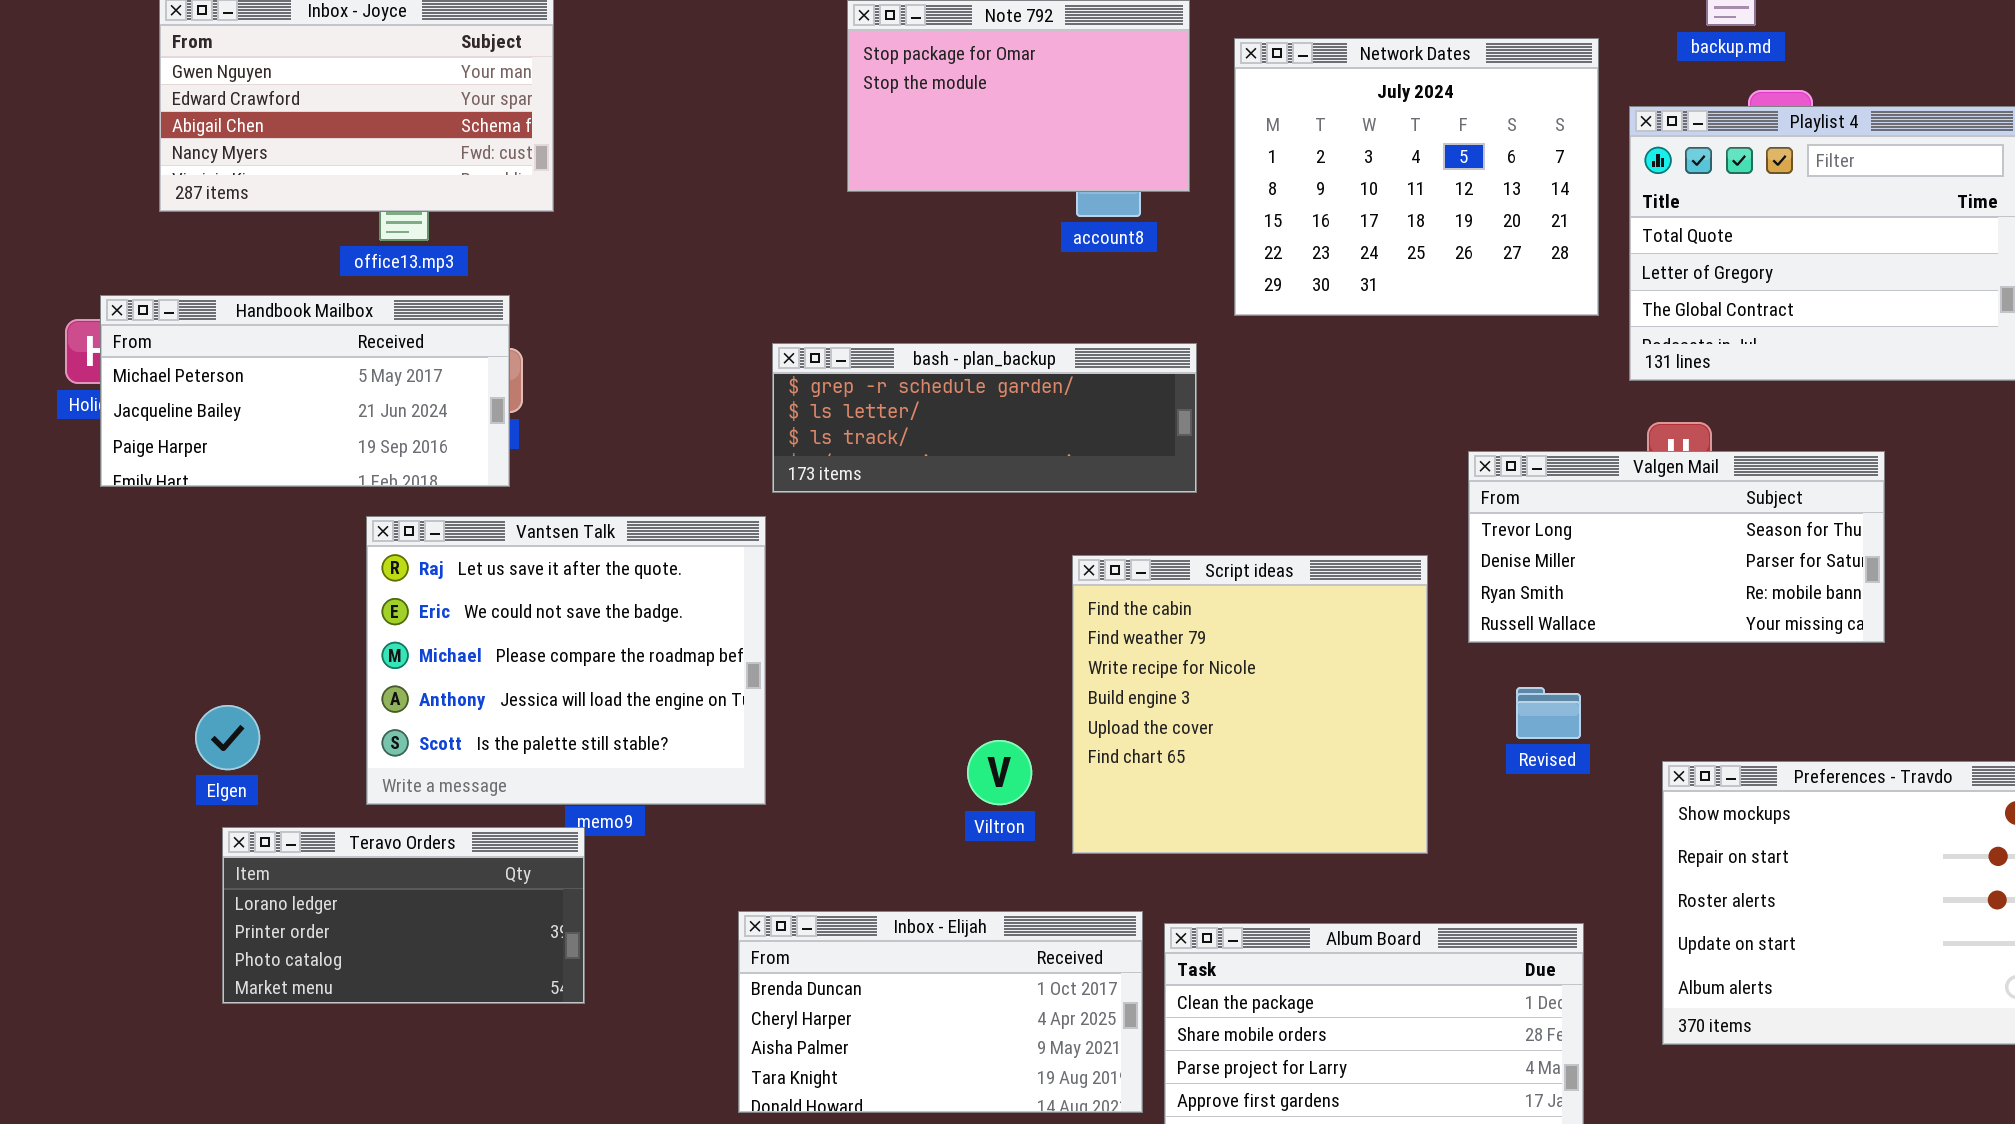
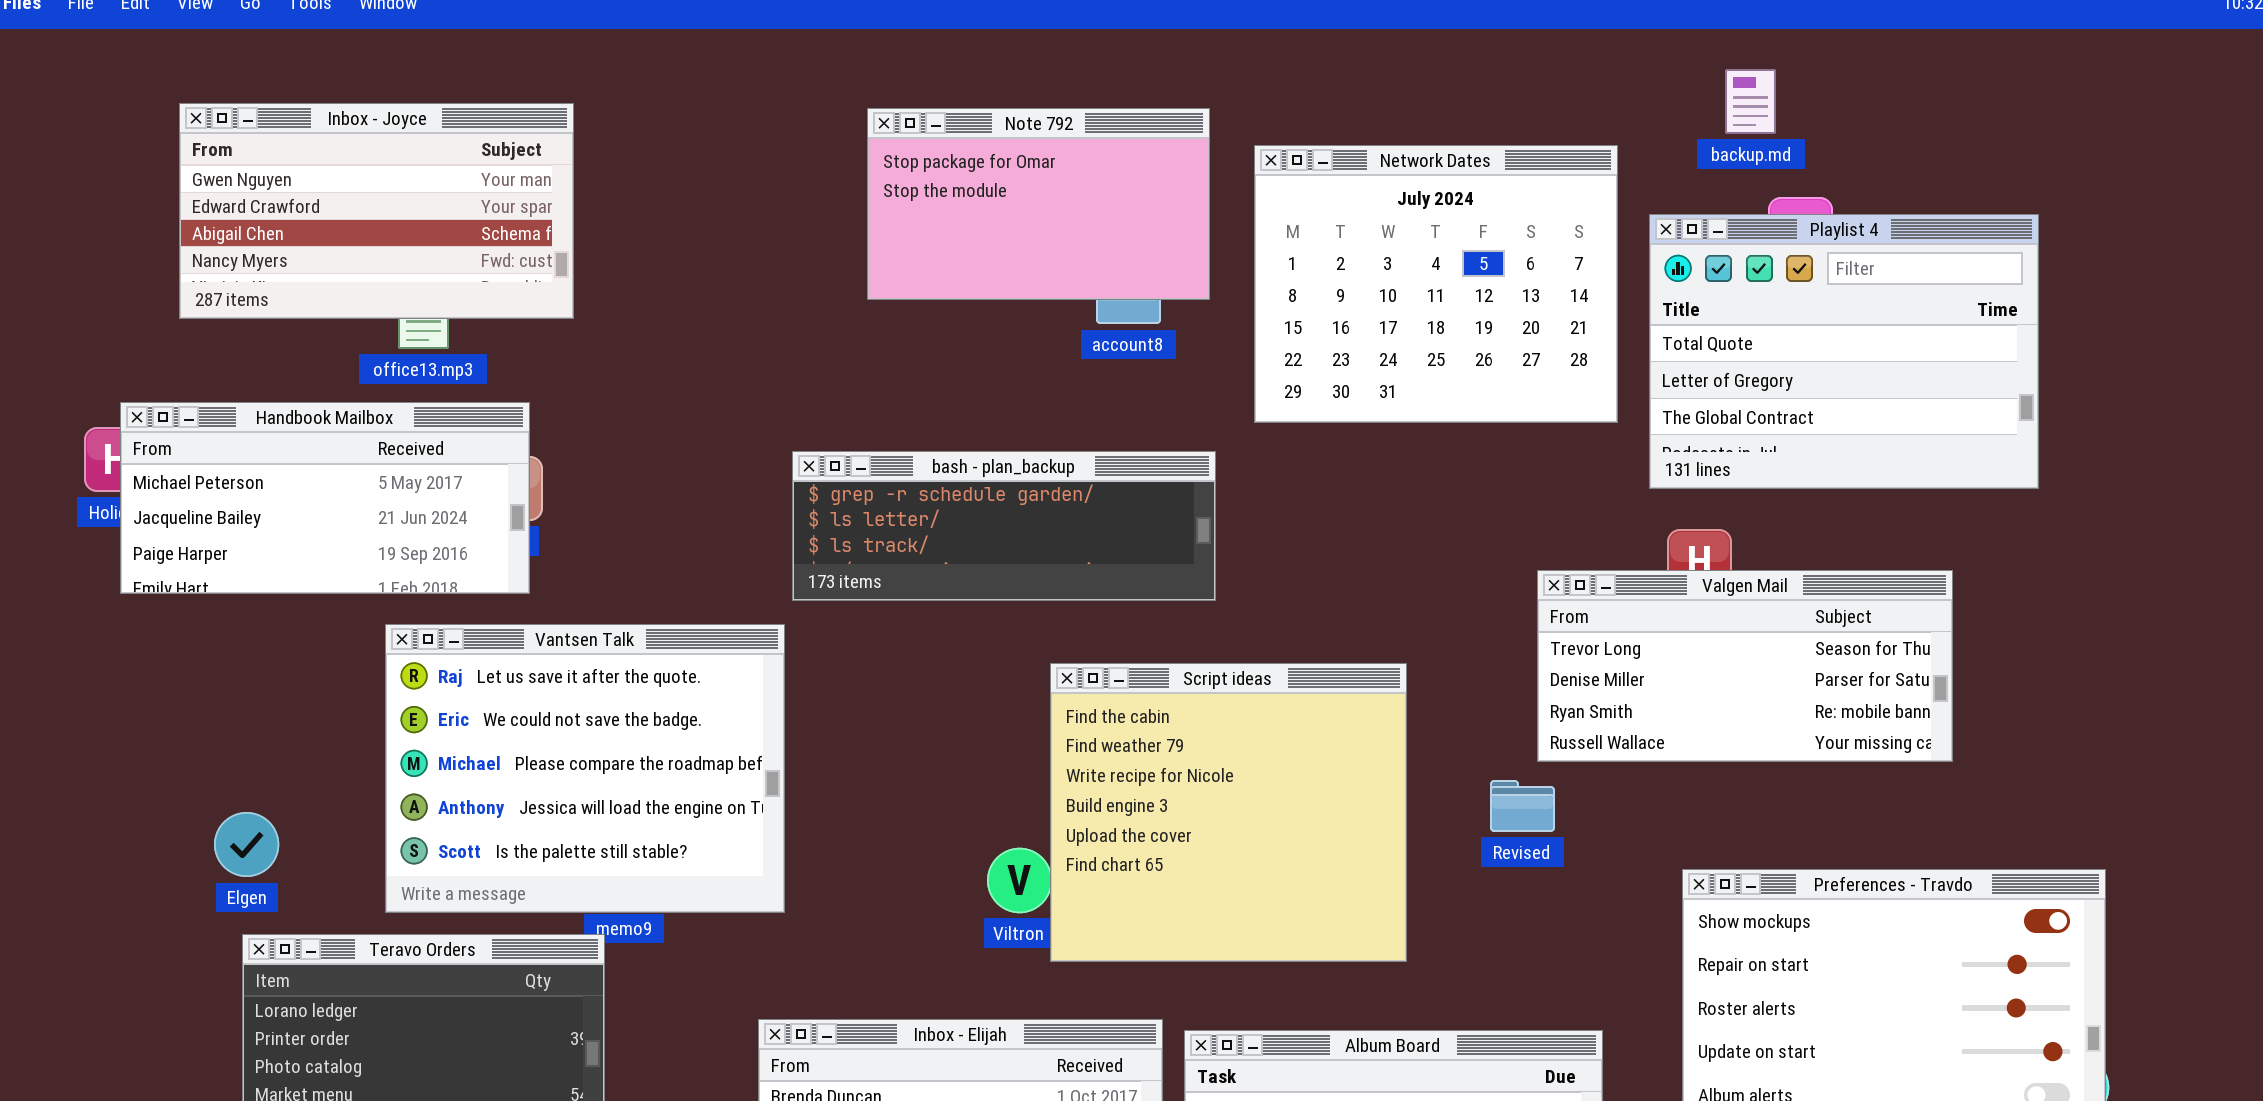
Valgen Mail: [1468,451,1885,643] -> [1537,570,1953,762], moved
Script ideas: [1072,555,1428,854] -> [1050,663,1407,962], moved
Revised: [1516,687,1581,739] -> [1490,780,1555,832], moved

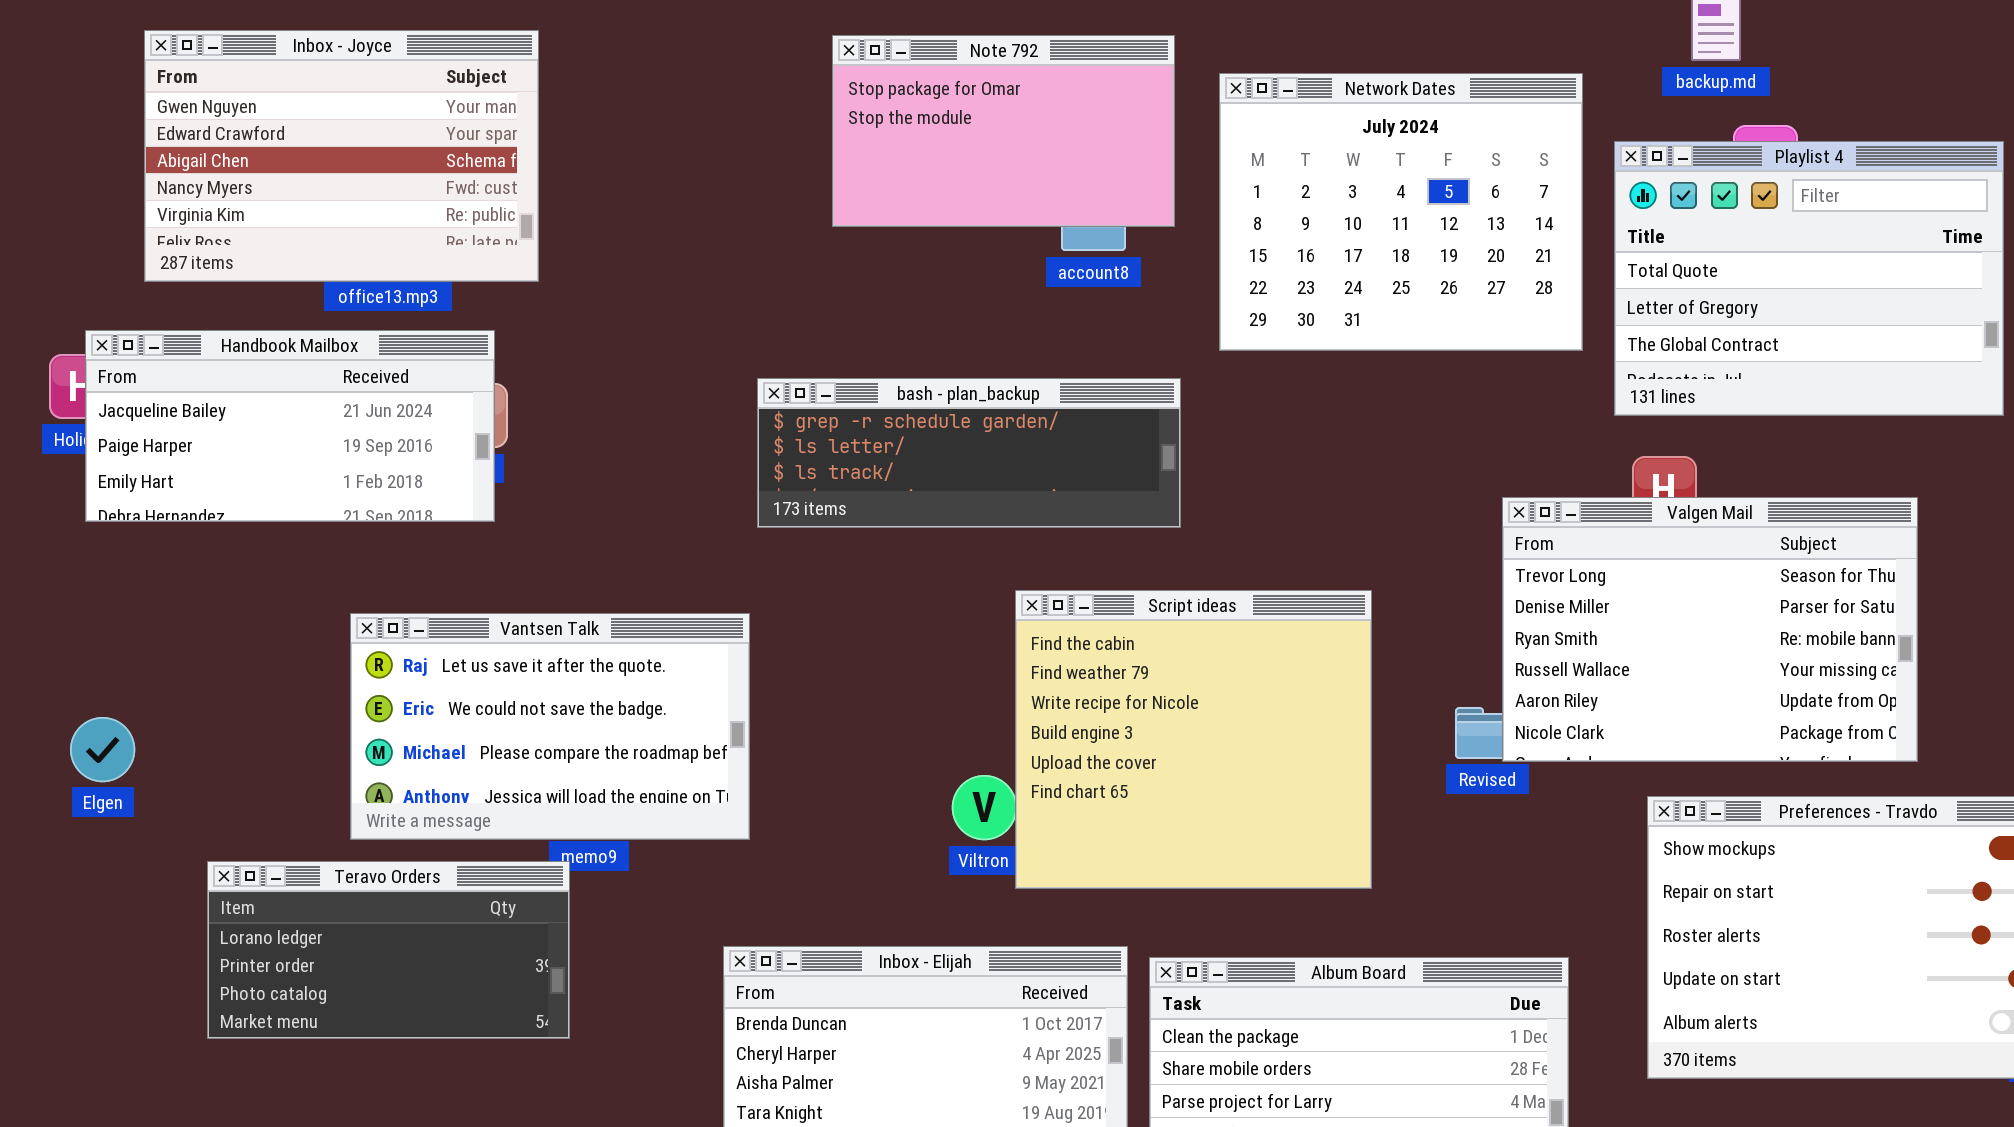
Inbox - Joyce: [179,103,574,319] -> [144,30,539,282], resized
Handbook Mailbox: [120,402,530,594] -> [85,330,495,522], scrolled down 1 row
Valgen Mail: [1537,570,1953,762] -> [1502,497,1918,762], resized
Vantsen Talk: [385,624,785,913] -> [350,613,750,840], resized
Elgen: [214,812,279,877] -> [70,717,135,782], moved

